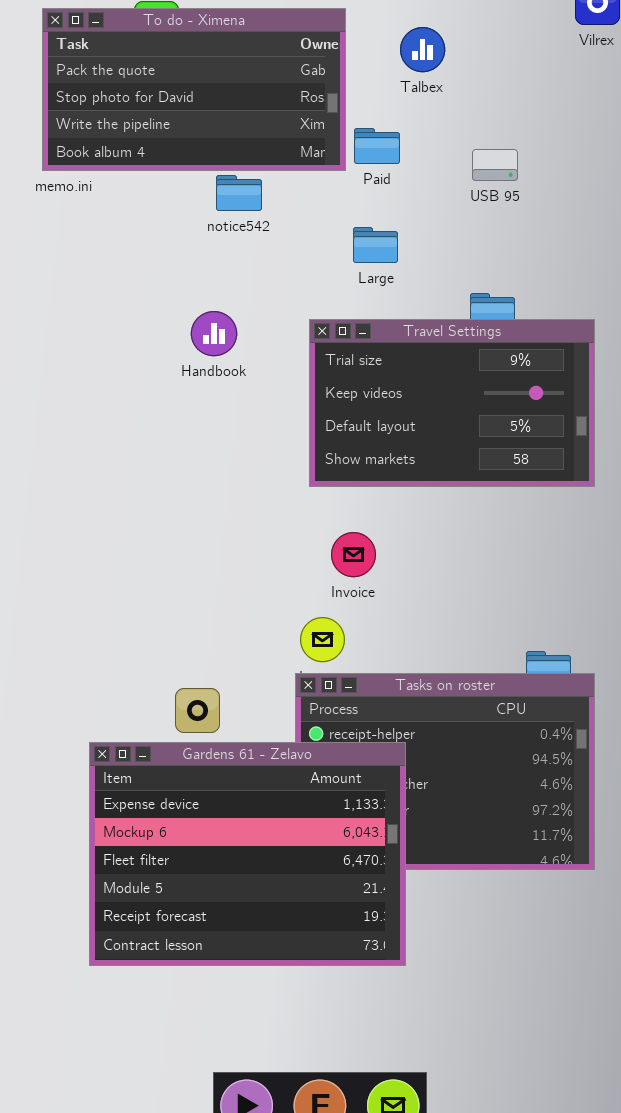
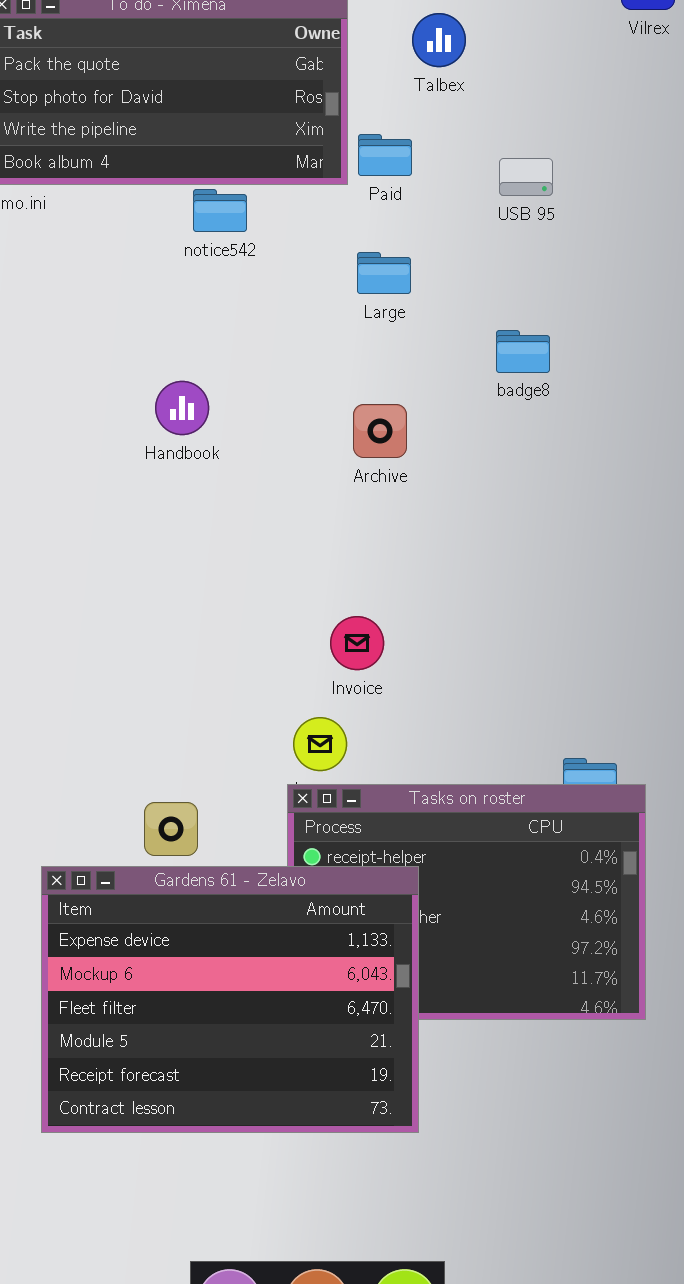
Handbook: [191,311,237,356] -> [155,381,209,435], moved
Travel Settings: [309,319,595,487] -> none, closed

